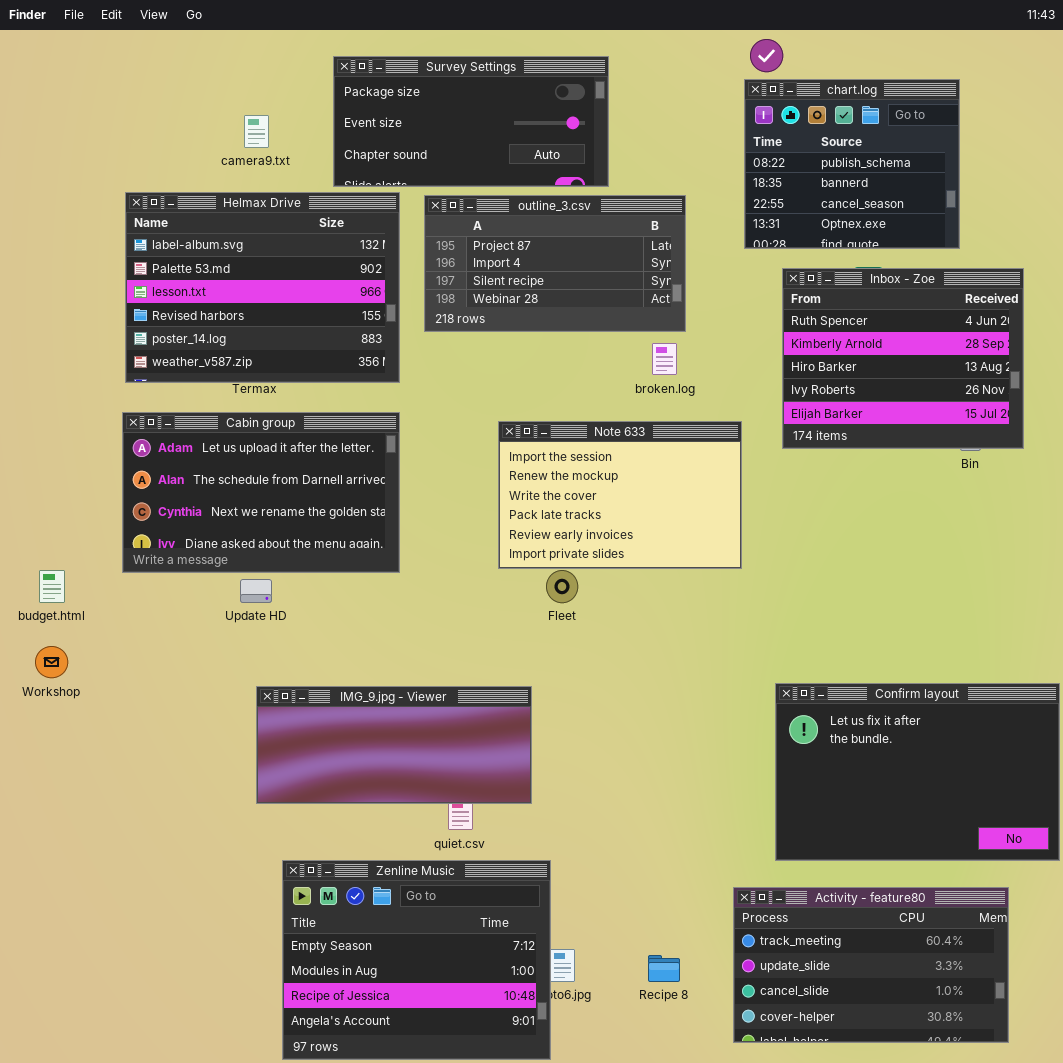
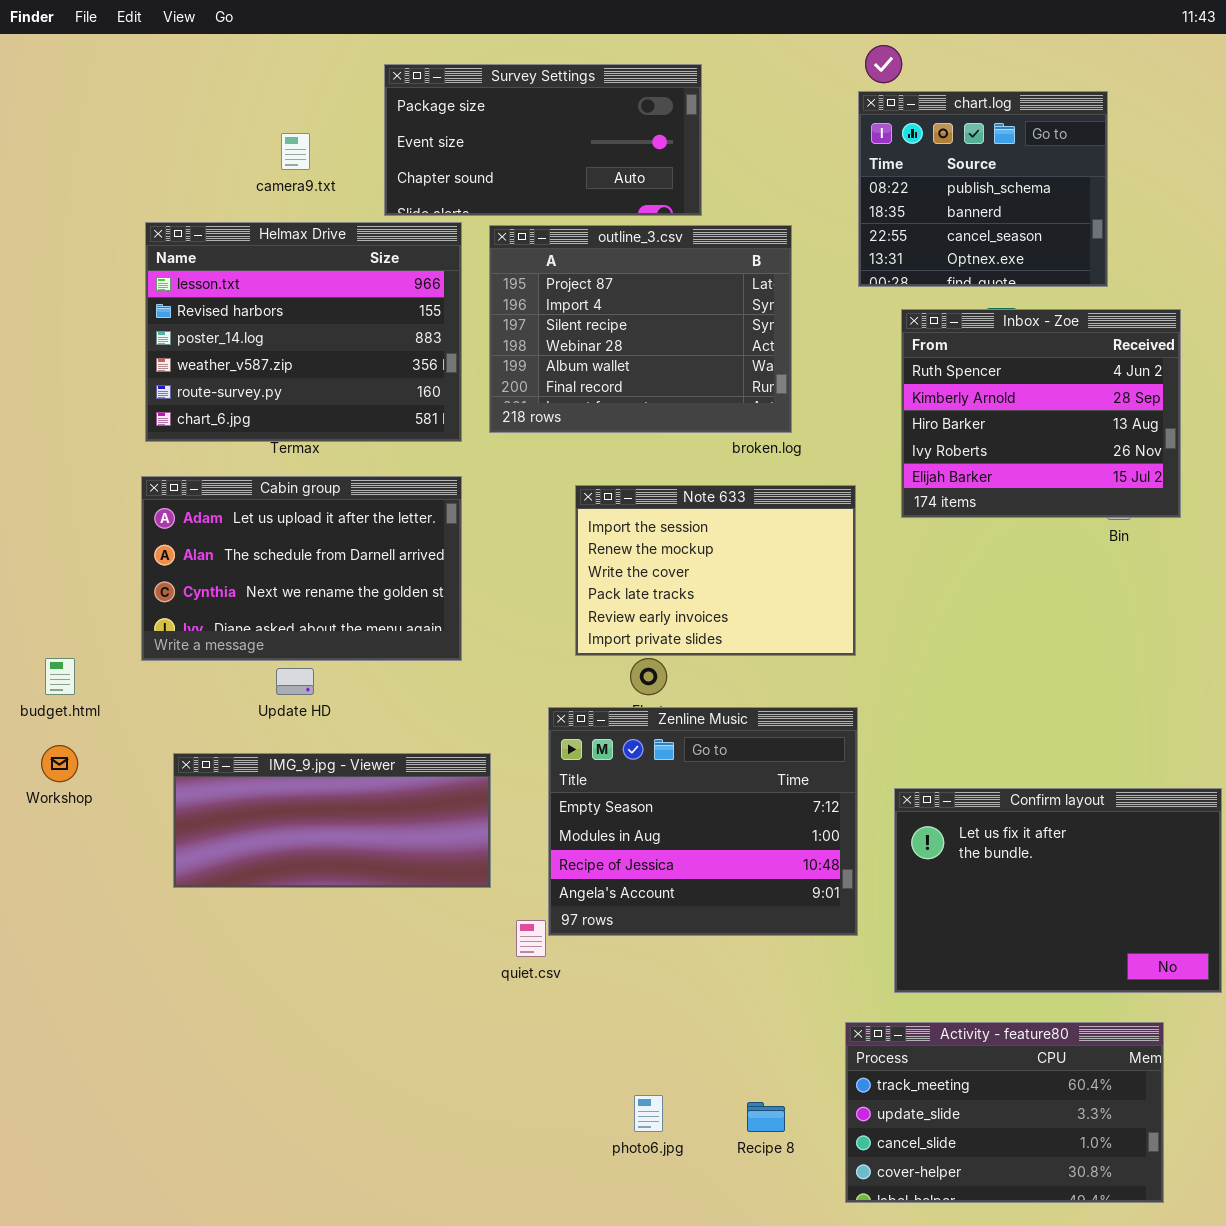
Helmax Drive: [125,192,400,383] -> [145,222,462,442], scrolled down 2 rows
outline_3.csv: [424,195,686,332] -> [489,225,792,433], resized
IMG_9.jpg - Viewer: [256,686,532,804] -> [173,753,491,888], moved
Zenline Music: [282,860,551,1060] -> [548,707,858,936], moved

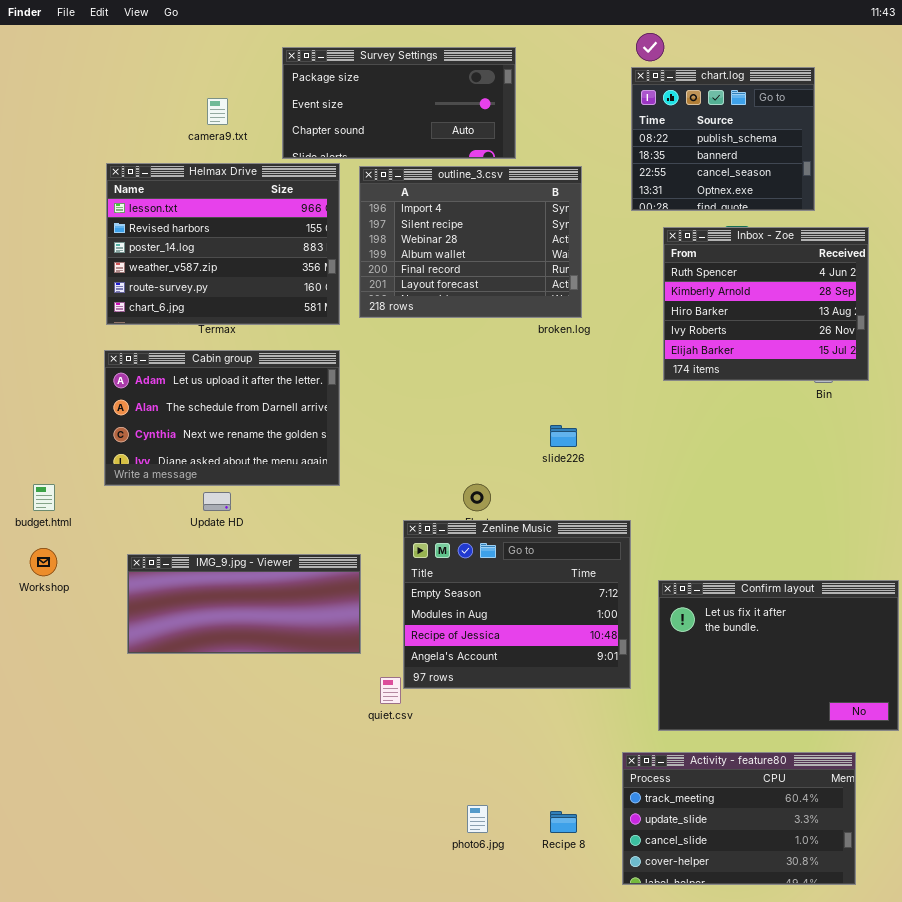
outline_3.csv: [489,225,792,433] -> [359,166,582,318], scrolled down 1 row
Note 633: [575,485,856,656] -> none, closed

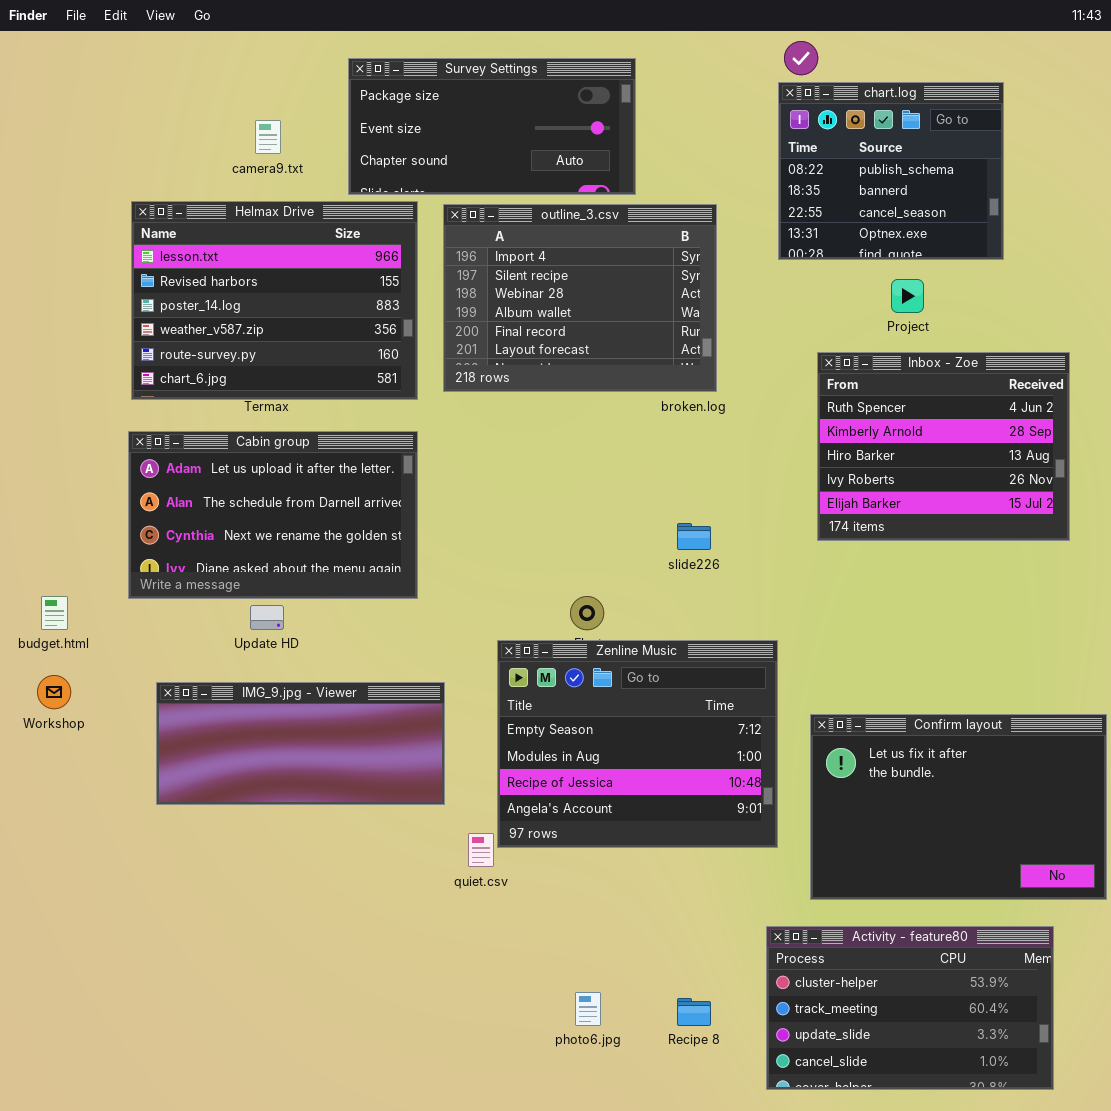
Inbox - Zoe: [663,227,869,381] -> [817,352,1070,541], moved
Activity - feature80: [622,752,856,885] -> [766,926,1054,1090], scrolled up 1 row

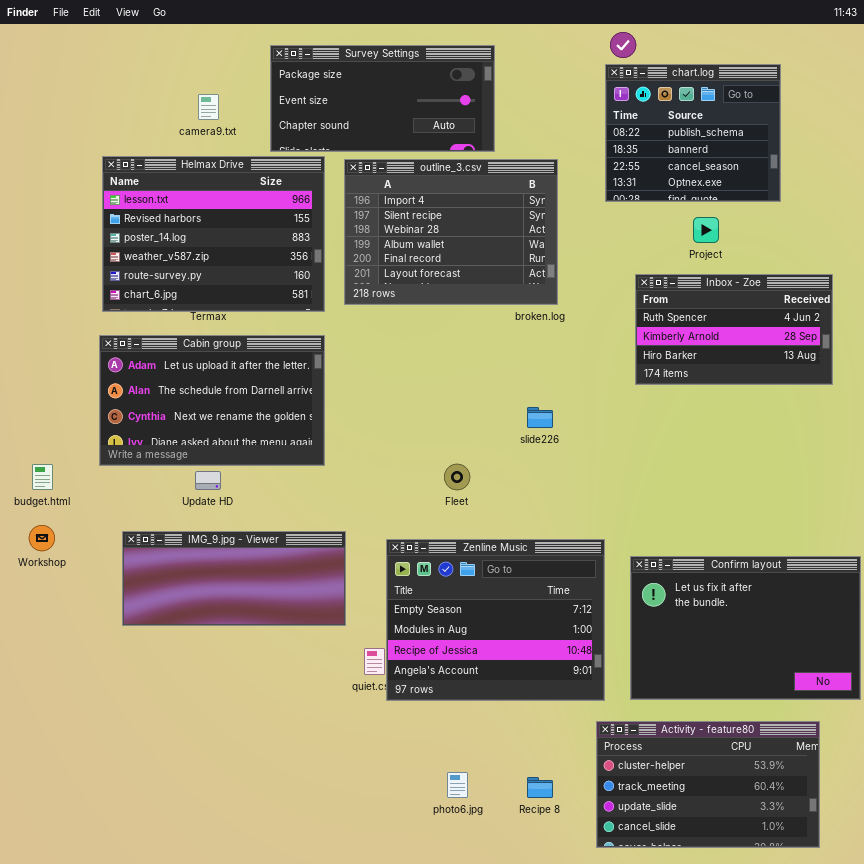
Inbox - Zoe: [817,352,1070,541] -> [635,274,833,385], resized
Zenline Music: [497,640,778,848] -> [386,539,605,701], moved

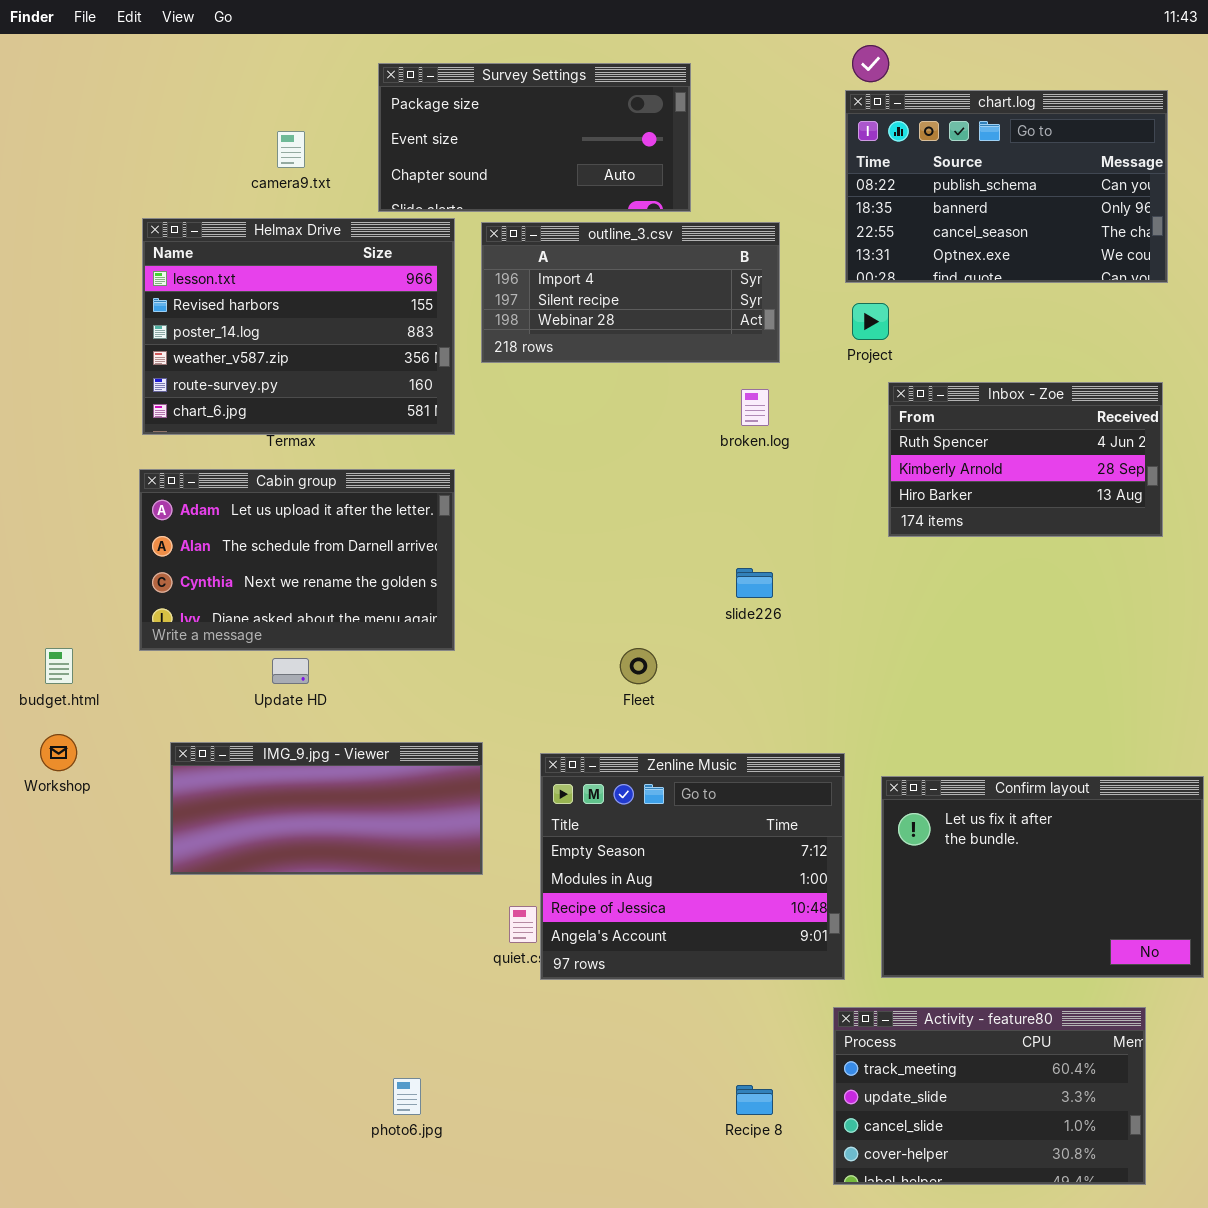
chart.log: [605,64,781,202] -> [845,90,1168,283], resized
outline_3.csv: [344,159,558,305] -> [481,222,780,363], resized
Project: [693,217,719,243] -> [852,303,889,340], moved
Activity - feature80: [596,721,820,848] -> [833,1007,1146,1185], scrolled down 1 row
photo6.jpg: [447,772,468,798] -> [393,1078,421,1115], moved

